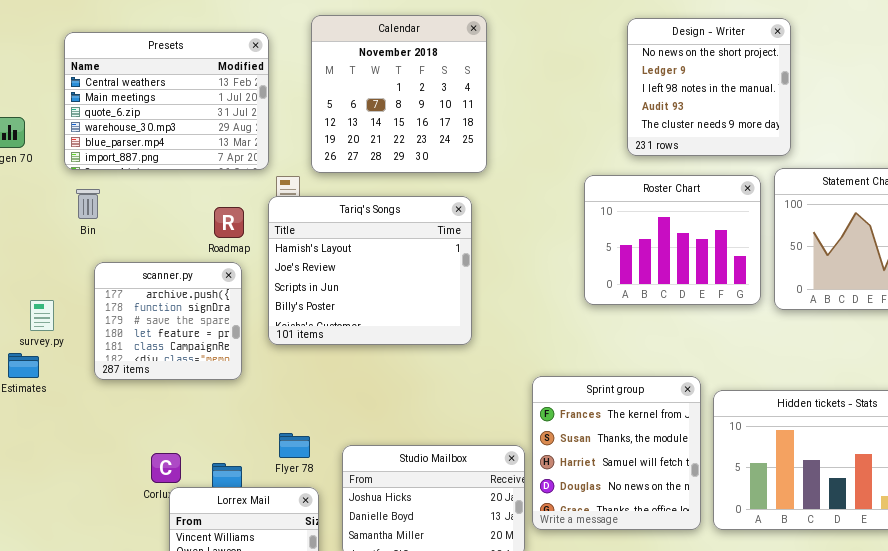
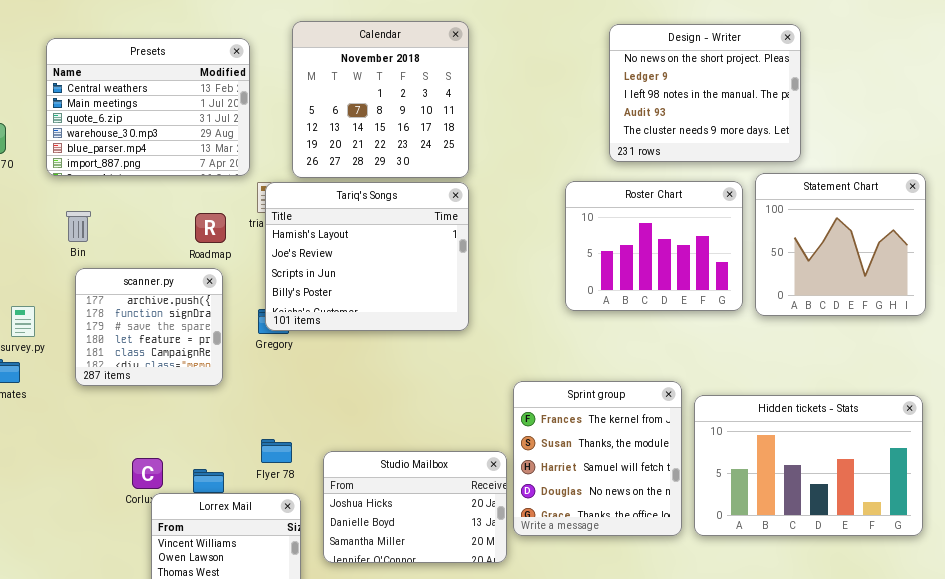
Design - Writer: [627,18,791,156] -> [609,24,801,162], resized
Bin: [76,189,100,219] -> [66,211,91,242], moved
Tariq's Songs: [268,196,472,345] -> [265,182,469,331], moved

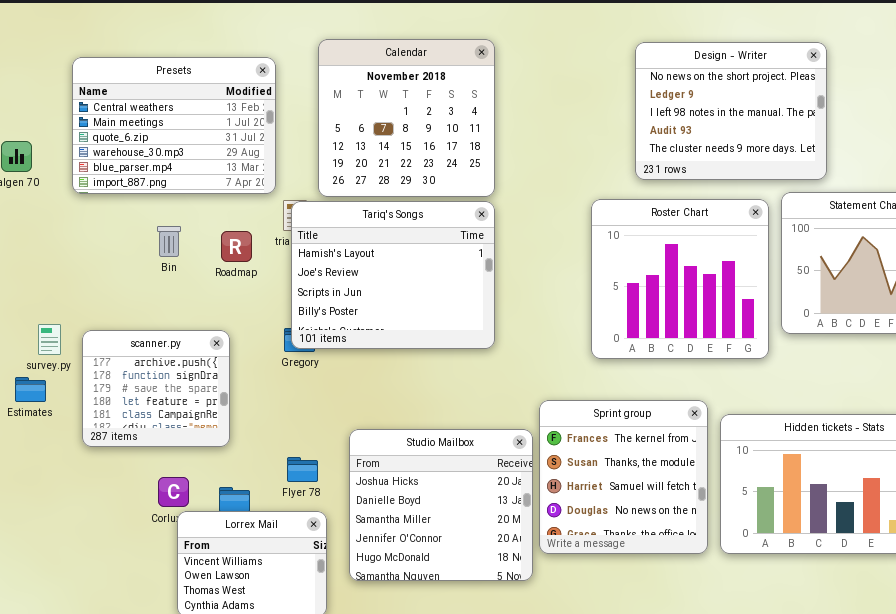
Roster Chart: [565,181,743,311] -> [591,199,769,359], resized
Bin: [66,211,91,242] -> [157,226,181,257], moved
scanner.py: [75,268,223,386] -> [82,330,230,447], moved
Studio Mailbox: [323,451,507,563] -> [349,429,533,581], resized

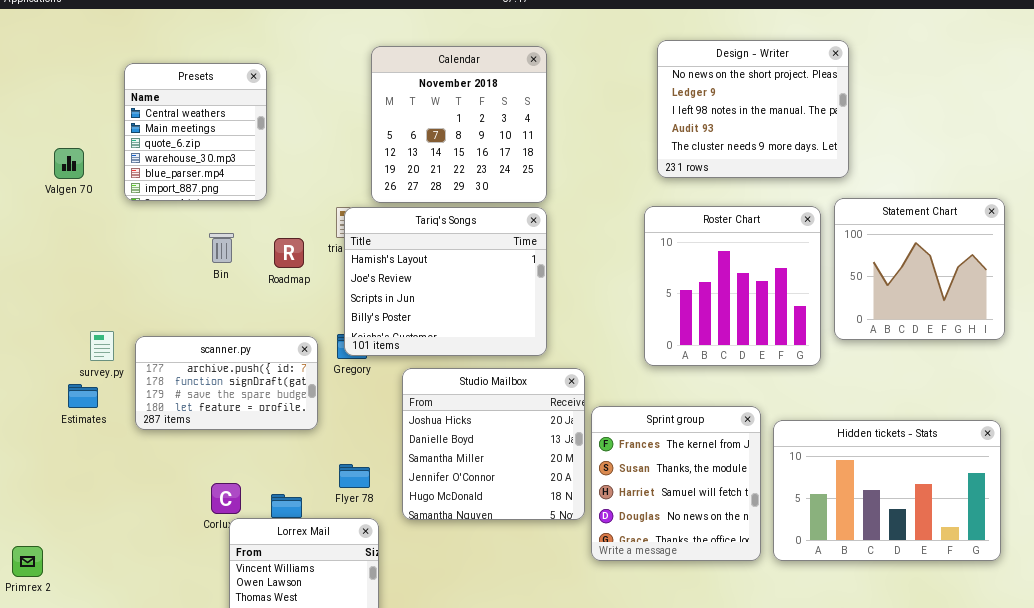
Design - Writer: [635,42,827,180] -> [657,40,849,178], moved
Presets: [72,57,276,194] -> [124,63,267,201], resized
scanner.py: [82,330,230,447] -> [135,336,318,430], resized
Studio Mailbox: [349,429,533,581] -> [402,368,585,520], moved

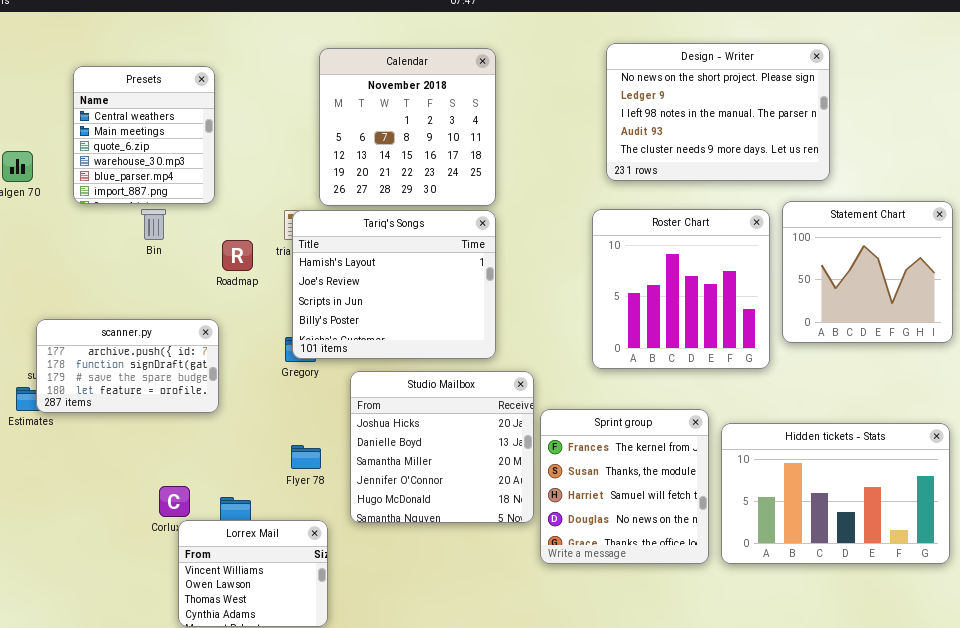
Design - Writer: [657,40,849,178] -> [606,43,830,181], resized
Bin: [209,233,234,263] -> [141,209,166,240], moved
scanner.py: [135,336,318,430] -> [36,319,219,413], moved
Flyer 78: [339,464,370,488] -> [291,445,321,469], moved

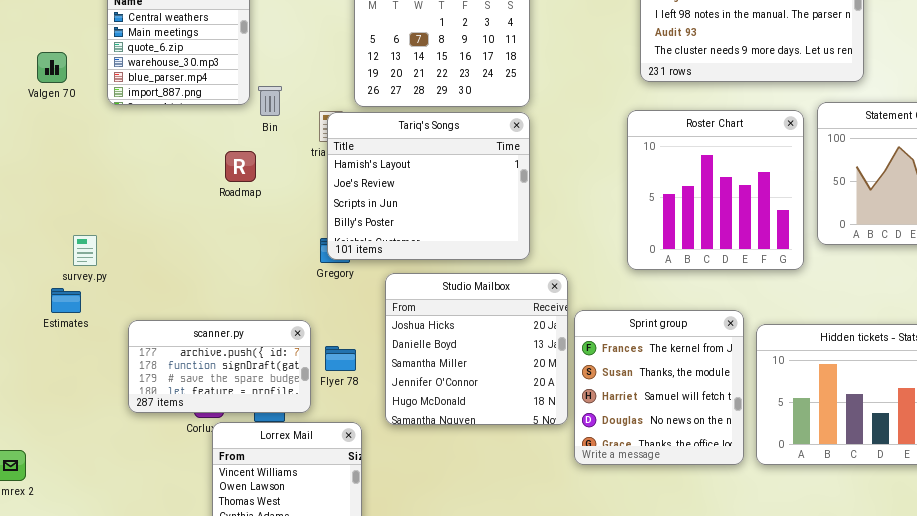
Bin: [141,209,166,240] -> [258,86,282,116], moved
Roadmap: [222,240,253,271] -> [225,151,256,182], moved
scanner.py: [36,319,219,413] -> [128,320,311,413], moved

